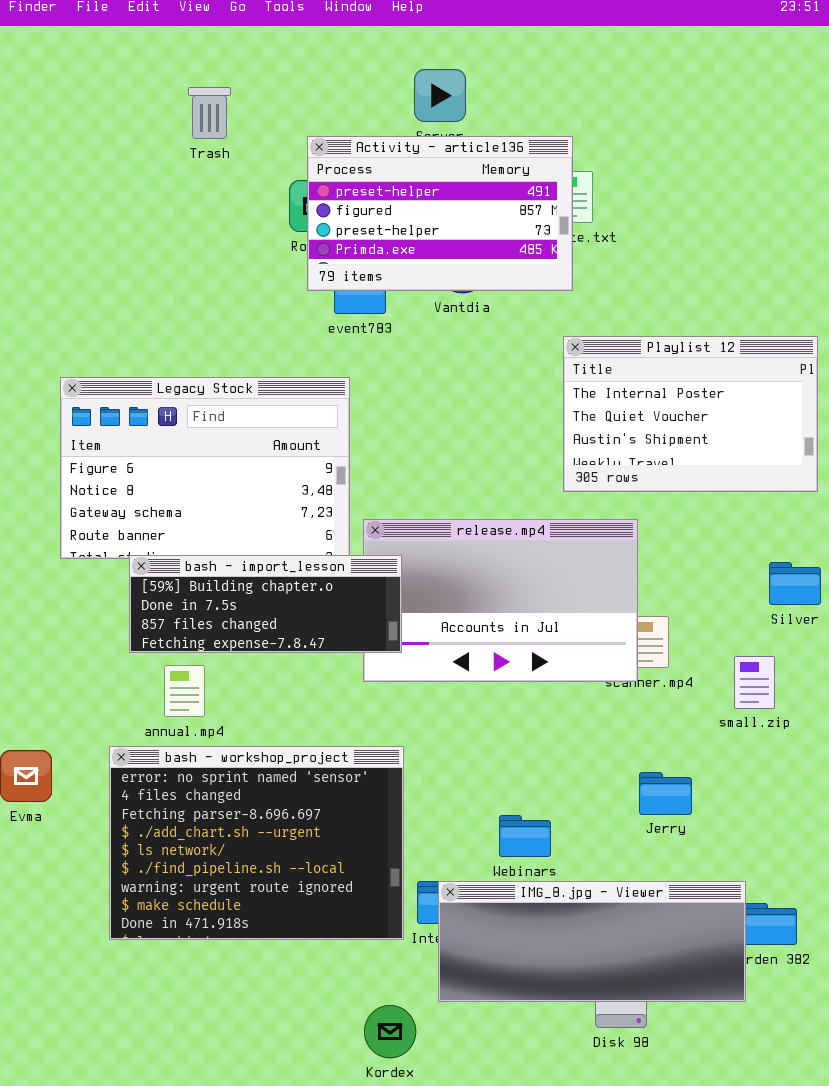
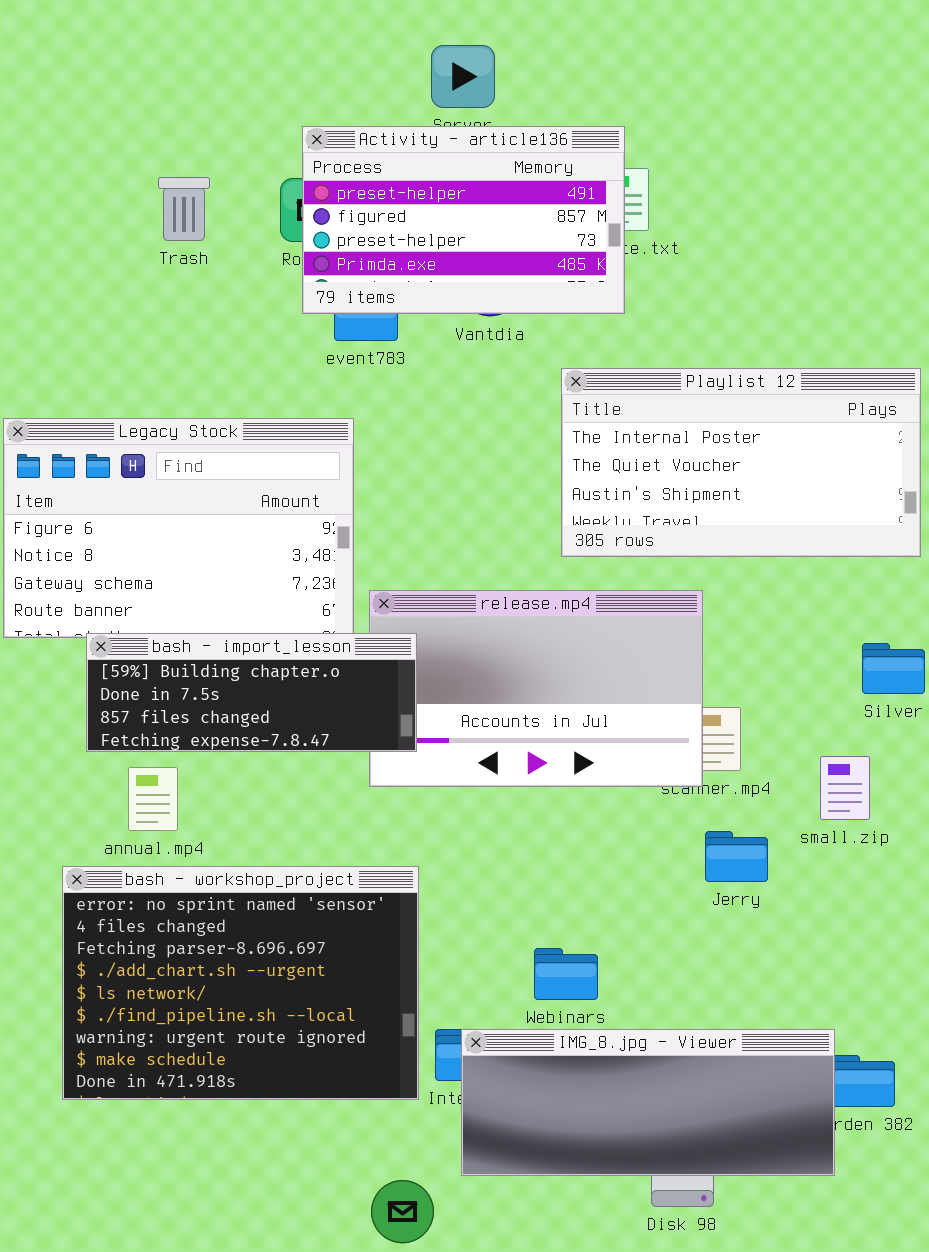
Trash: [188,87,231,139] -> [158,177,210,241], moved
Playlist 12: [563,336,818,492] -> [561,368,921,557], resized
Jerry: [639,772,692,815] -> [705,831,768,882], moved

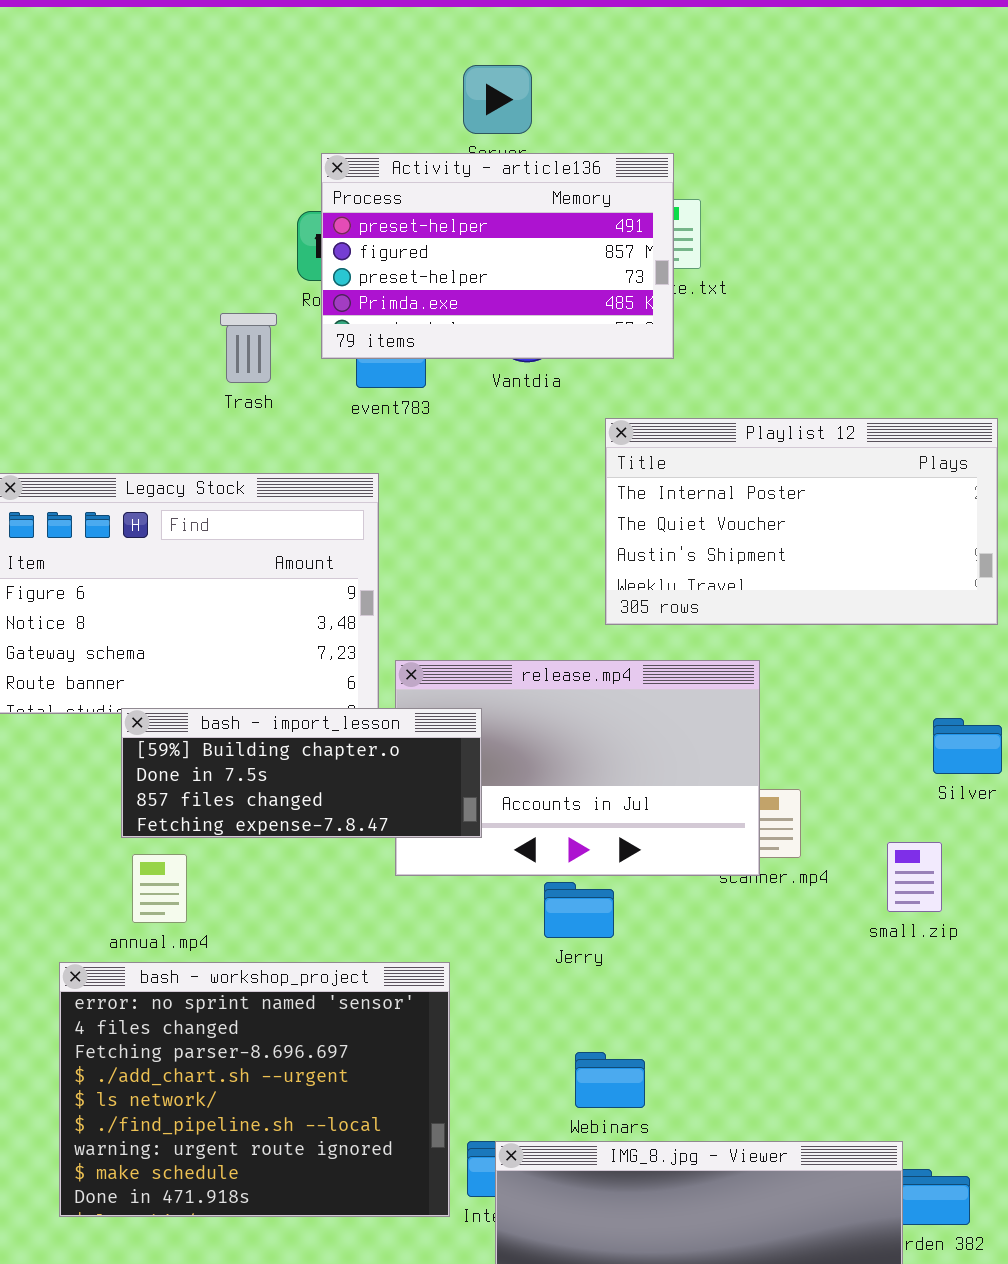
Trash: [158,177,210,241] -> [220,313,277,383], moved
bash - import_lesson: [86,633,417,752] -> [121,708,482,838], moved
Jerry: [705,831,768,882] -> [544,882,614,938], moved

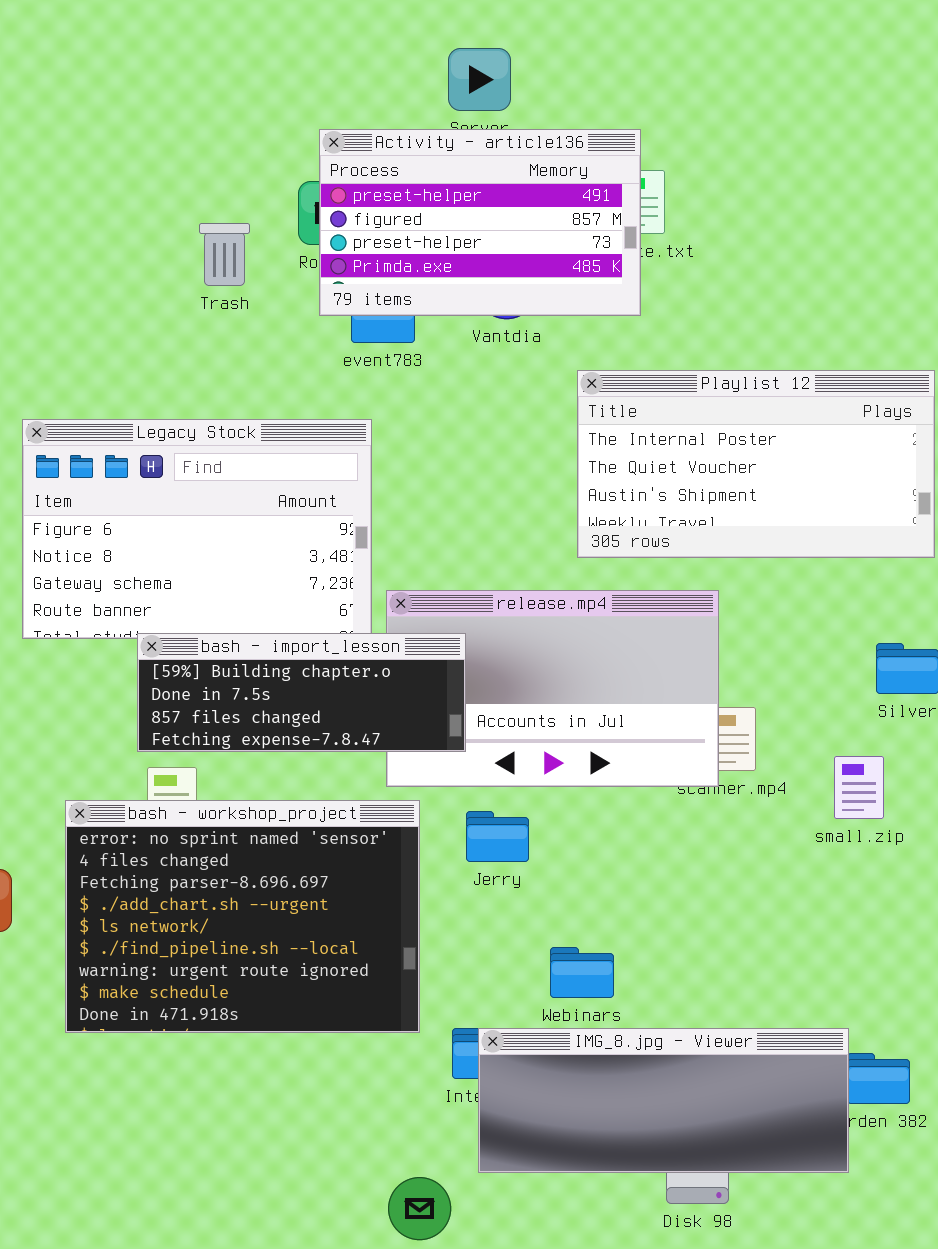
Trash: [220,313,277,383] -> [199,223,250,286], moved
Jerry: [544,882,614,938] -> [466,811,529,862], moved
bash - workshop_project: [59,962,450,1217] -> [65,800,420,1033], moved

